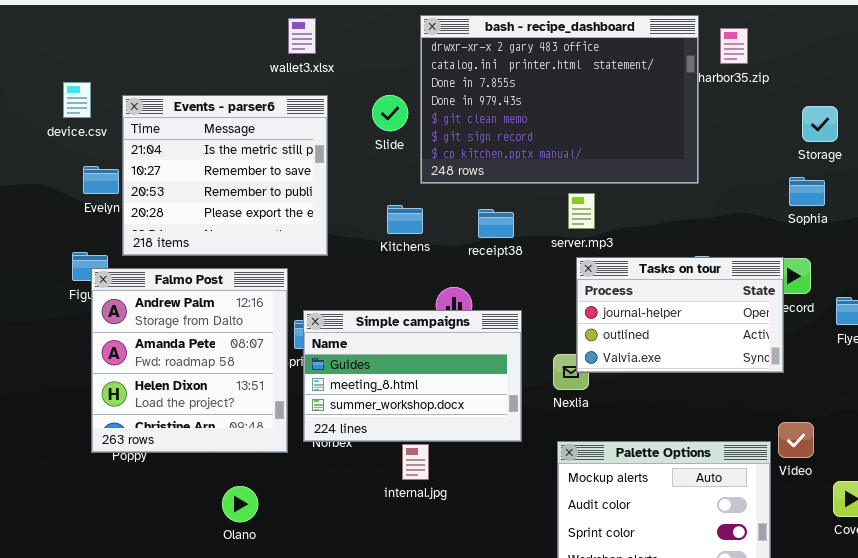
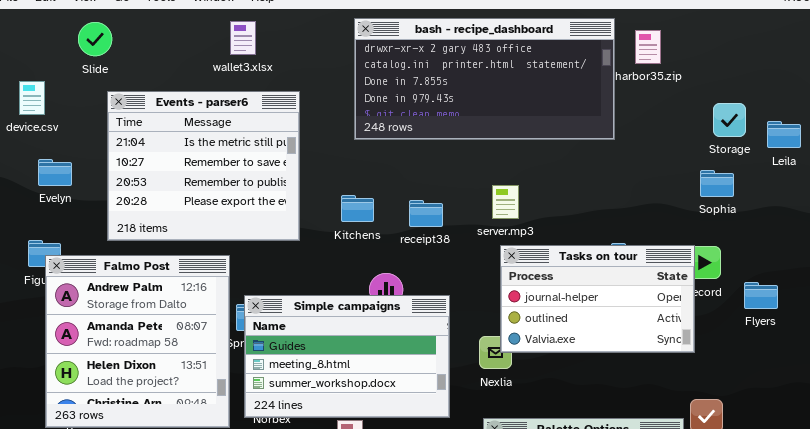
bash - recipe_dashboard: [420,15,699,184] -> [354,18,615,140], resized
Events - parser6: [122,95,328,256] -> [107,91,300,241], moved
Slide: [372,95,408,131] -> [78,22,112,56], moved
Kitchens: [387,205,423,234] -> [341,195,374,222], moved

